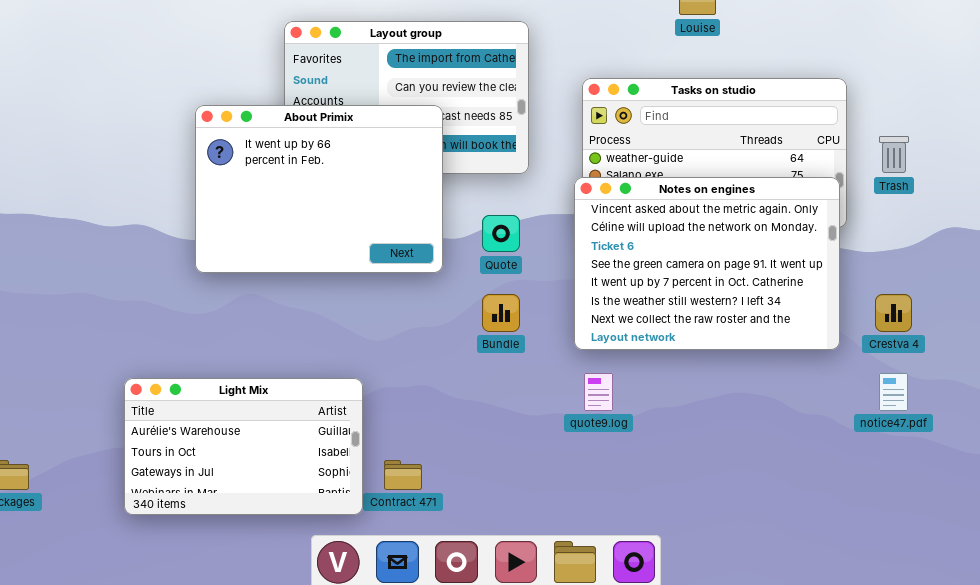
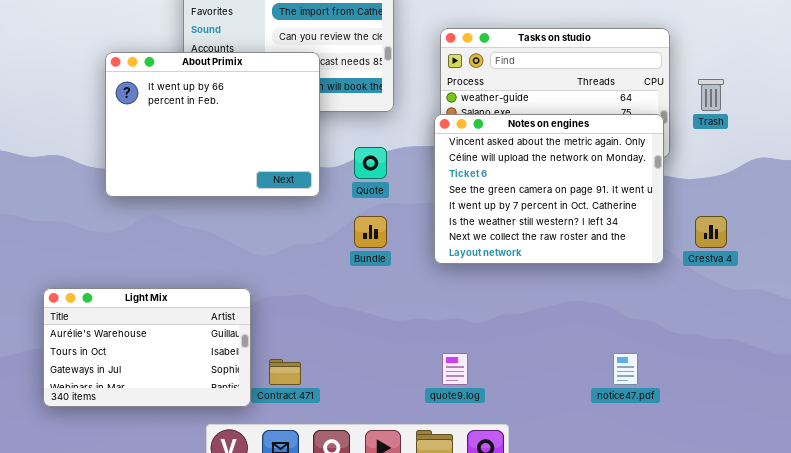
quote9.log: [584,373,613,411] -> [442,353,468,385], moved
notice47.pdf: [879,373,908,411] -> [613,353,638,385], moved

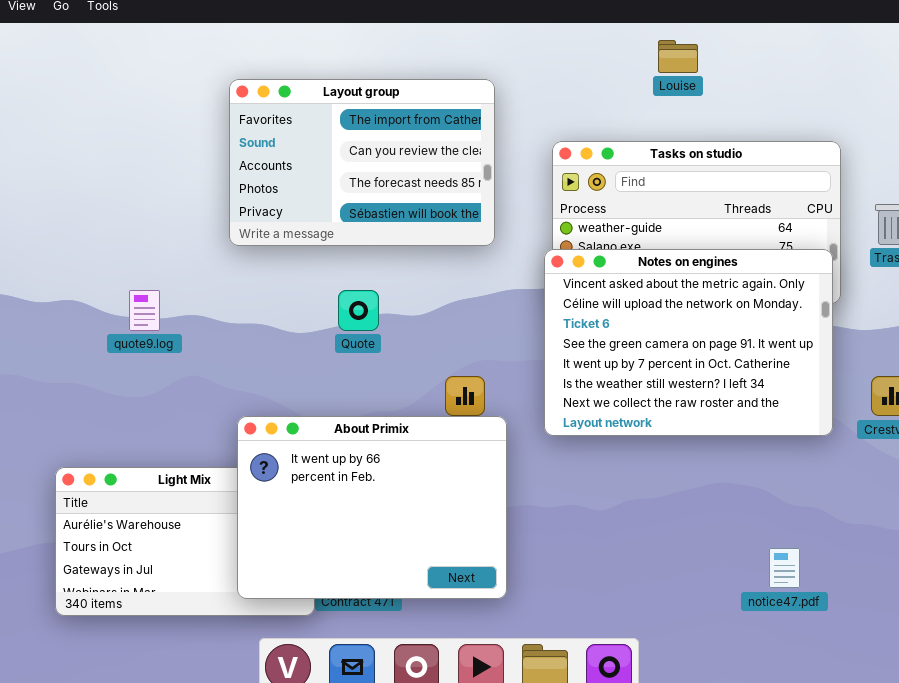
About Primix: [105,52,320,197] -> [237,416,507,599], moved
Quote: [354,147,387,179] -> [338,290,379,331], moved
quote9.log: [442,353,468,385] -> [129,290,160,331], moved

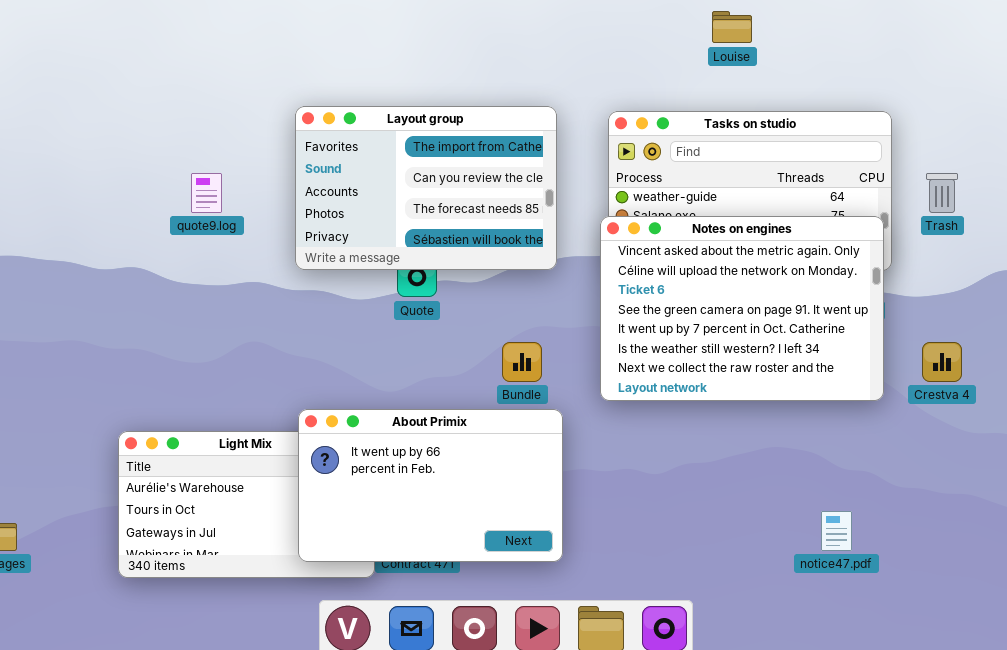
Layout group: [229,79,495,246] -> [295,106,557,270], moved
quote9.log: [129,290,160,331] -> [191,173,222,213], moved
About Primix: [237,416,507,599] -> [298,409,563,562], resized

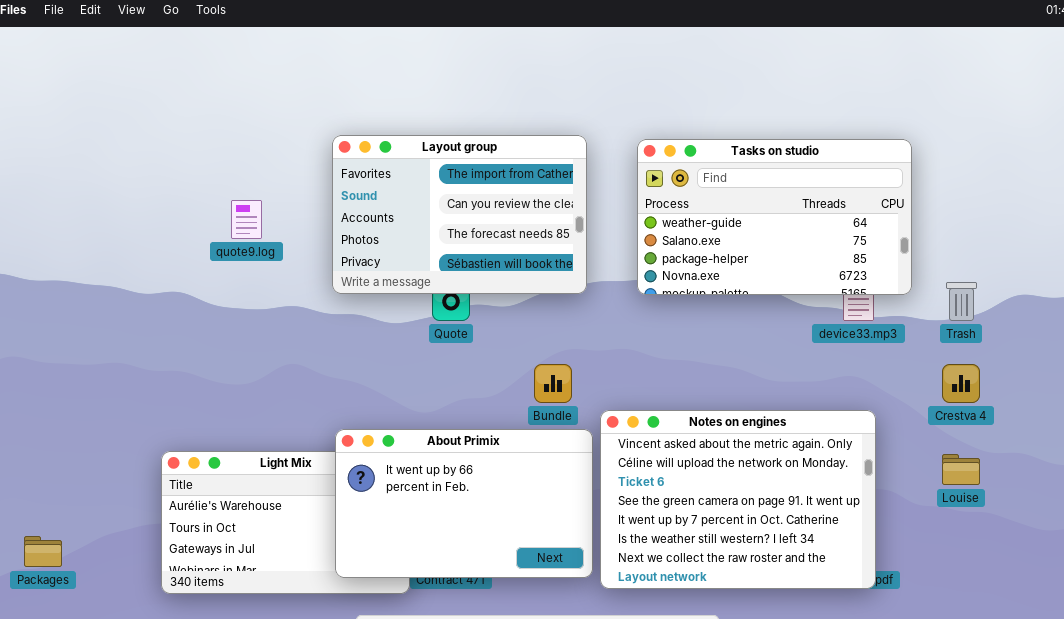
Louise: [712,11,752,43] -> [942,454,980,485], moved
Trash: [926,173,958,213] -> [946,282,977,321], moved
Notes on engines: [600,216,884,401] -> [600,410,876,589], moved

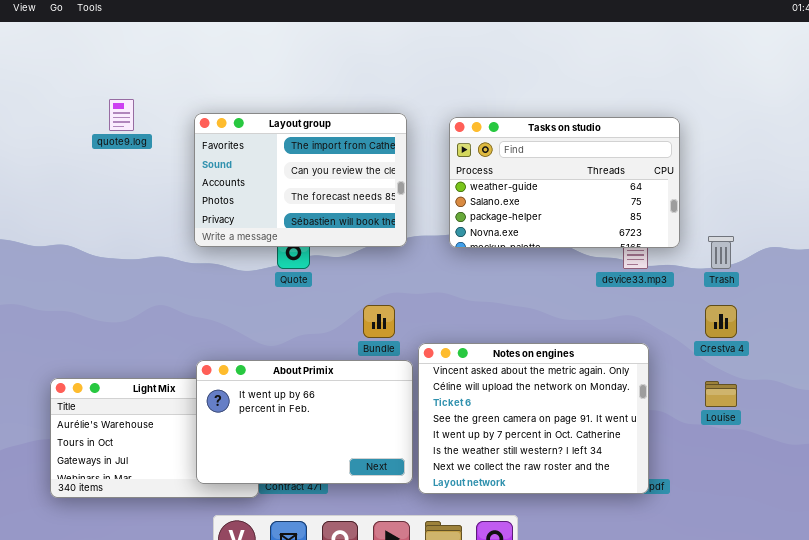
quote9.log: [231,200,262,239] -> [109,99,134,131], moved

